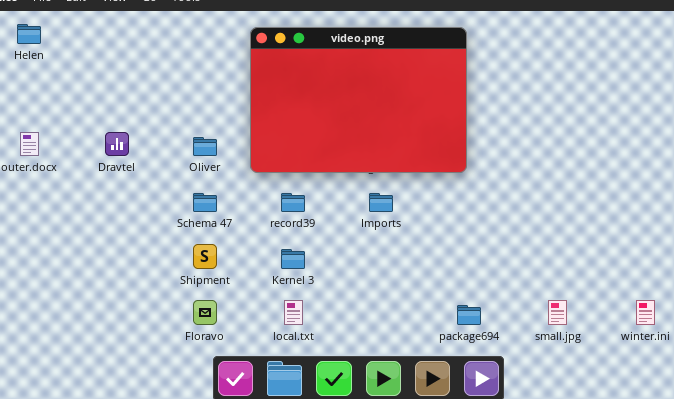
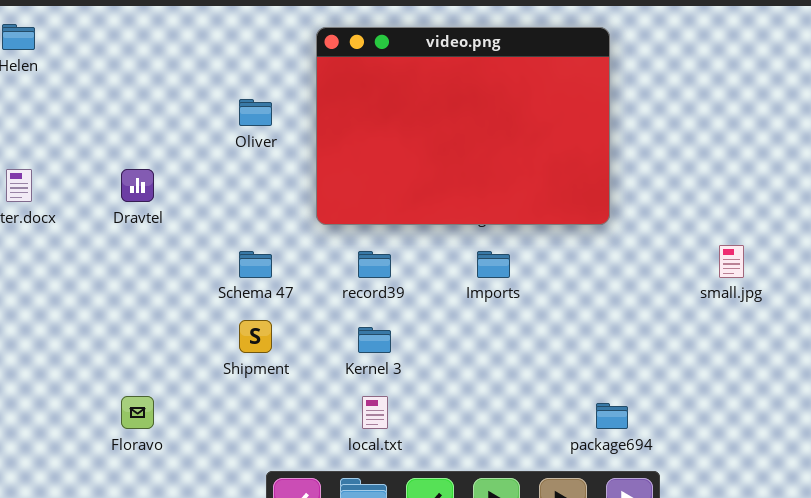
Oliver: [193,137,217,156] -> [239,99,272,126], moved
Floravo: [193,300,217,325] -> [121,396,154,429], moved
small.jpg: [548,300,567,325] -> [719,245,744,278], moved

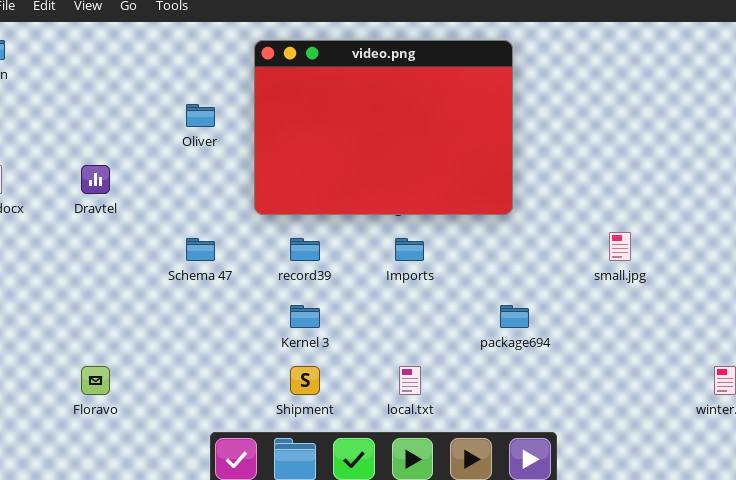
Shipment: [239,320,272,353] -> [290,366,320,395], moved
local.txt: [362,396,388,429] -> [399,366,421,395], moved
package694: [596,403,628,429] -> [500,305,529,328], moved

